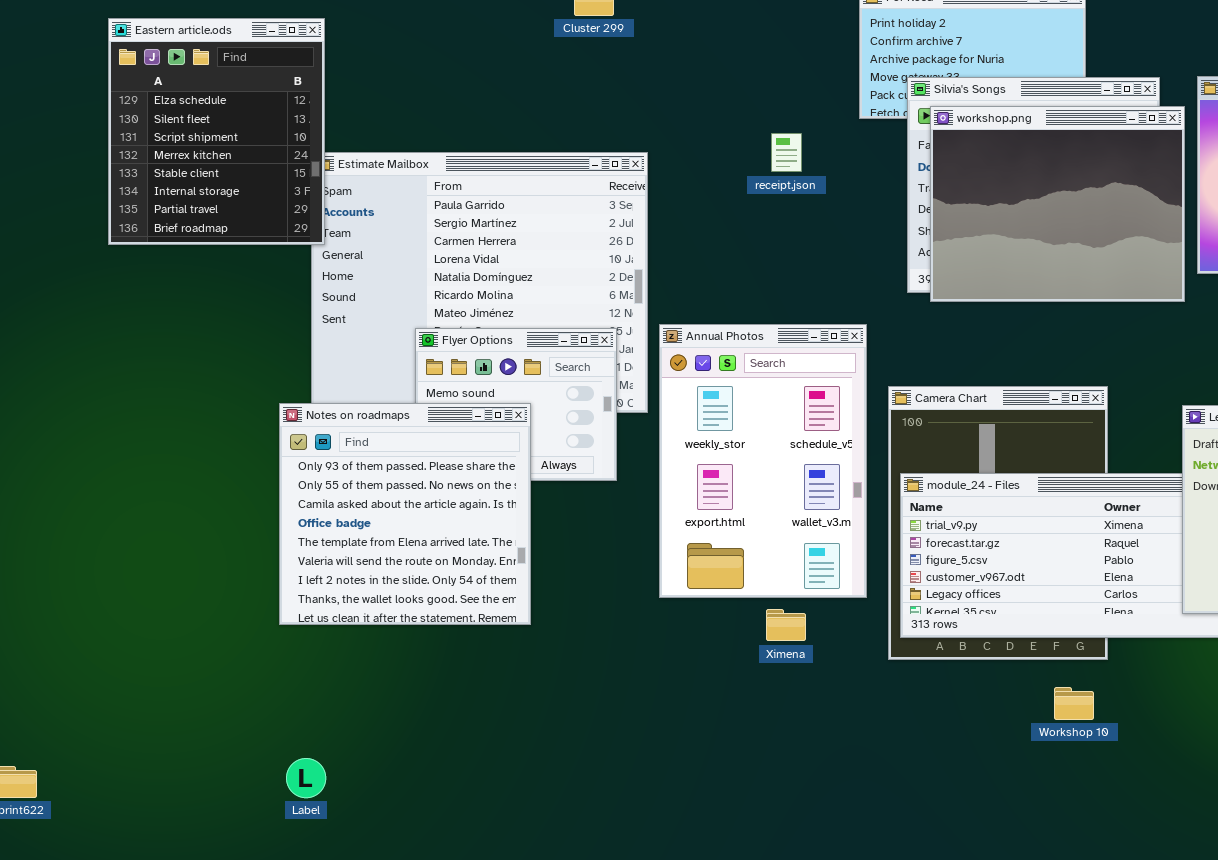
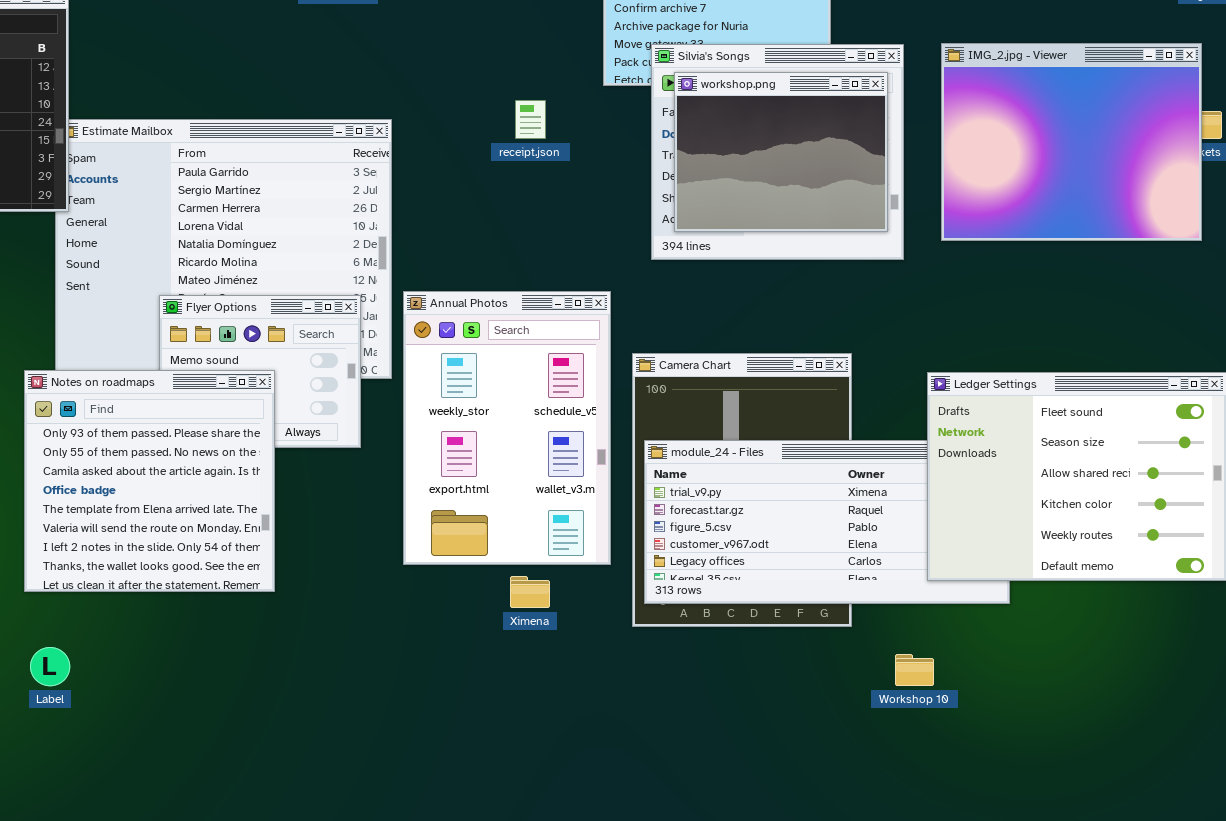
workshop.png: [930,106,1185,302] -> [674,72,888,232], resized
Workshop 10: [1054,687,1094,720] -> [895,654,934,686], moved
Label: [286,758,326,798] -> [30,647,70,686], moved

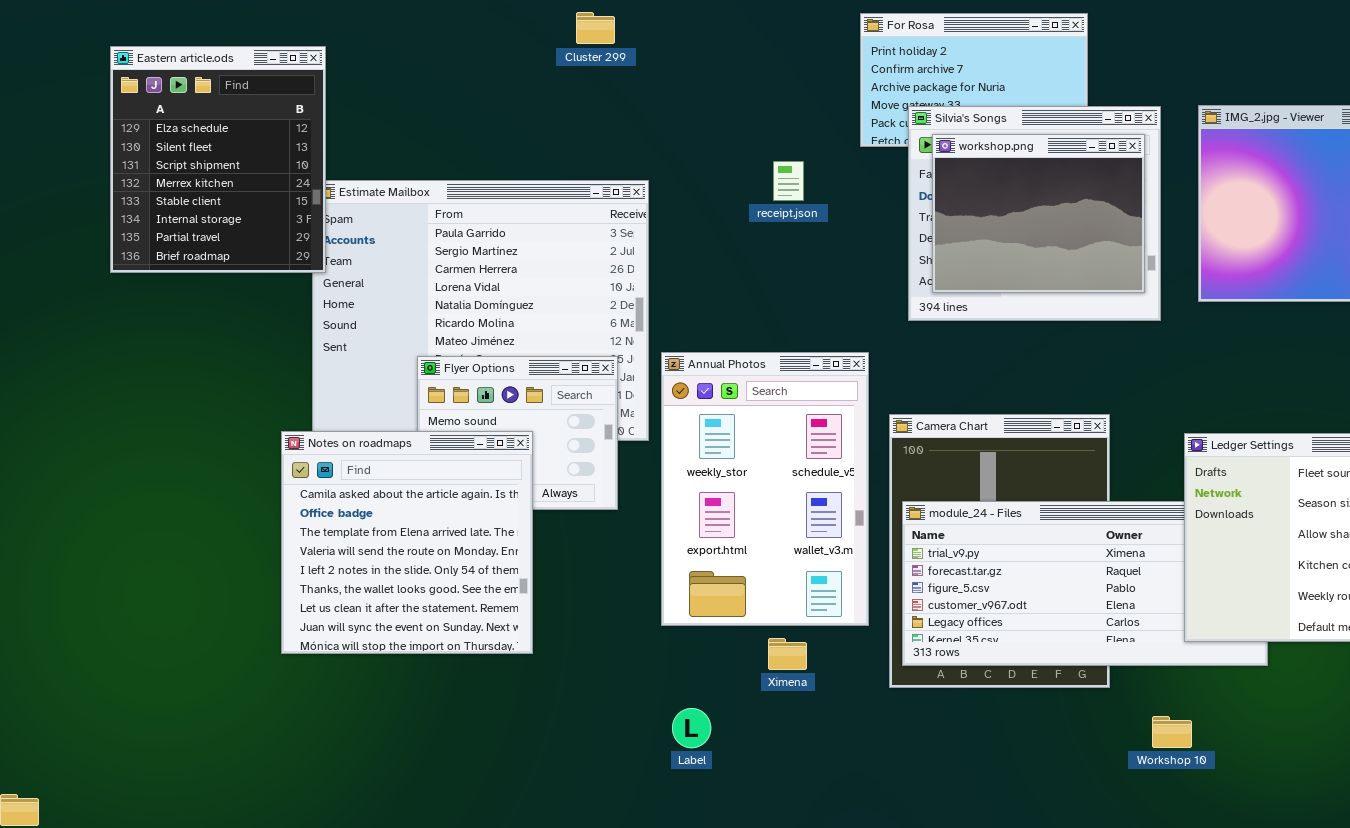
Notes on roadmaps: [24,370,275,592] -> [281,431,533,654], scrolled down 2 rows
Label: [30,647,70,686] -> [672,708,711,748], moved

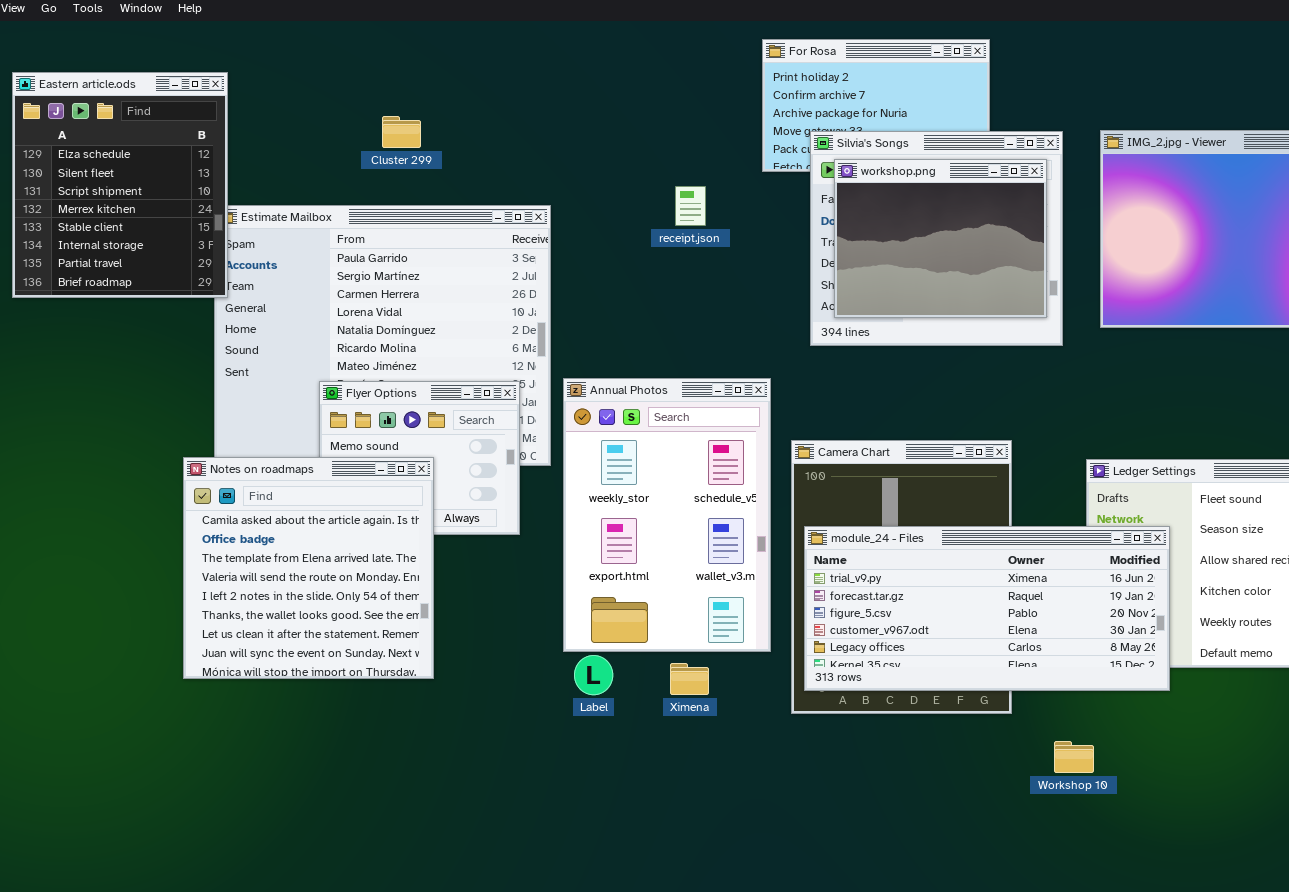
Cluster 299: [576,12,615,44] -> [382,116,421,148], moved
module_24 - Files: [902,501,1268,666] -> [804,526,1170,691], raised
Label: [672,708,711,748] -> [574,655,613,695], moved

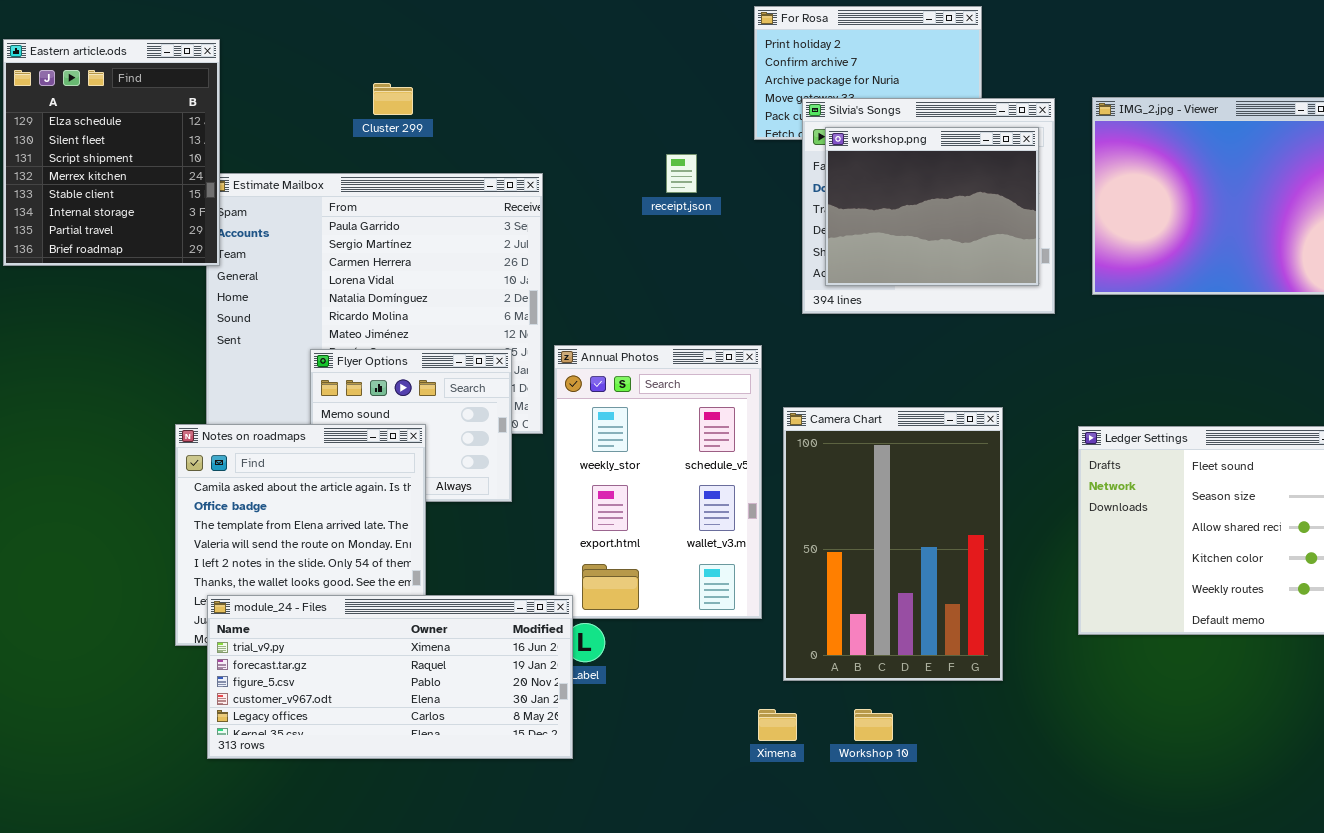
module_24 - Files: [804,526,1170,691] -> [207,595,573,759], moved
Ximena: [670,663,709,695] -> [758,709,797,741], moved
Workshop 10: [1054,741,1094,773] -> [854,709,893,741], moved

